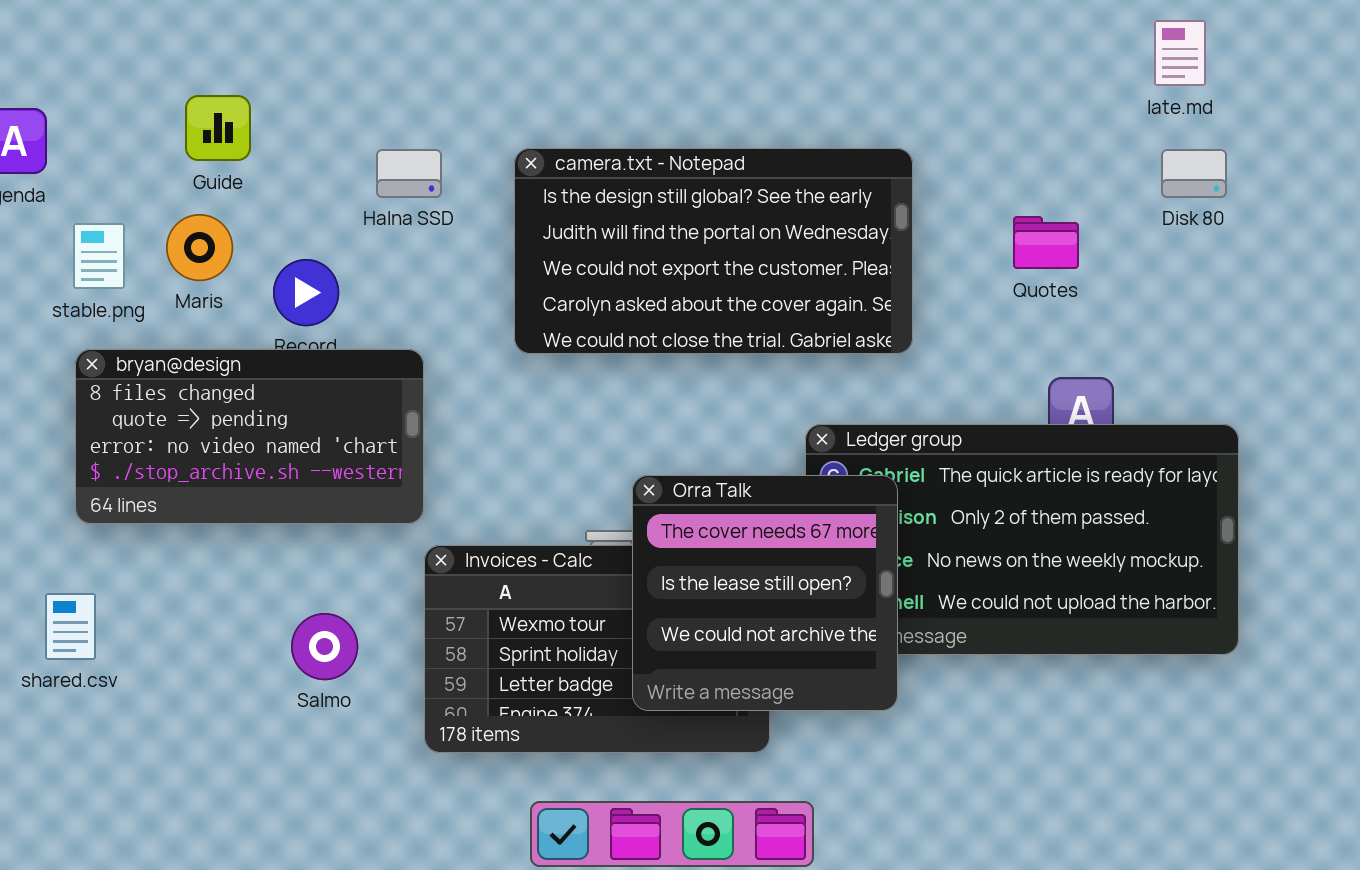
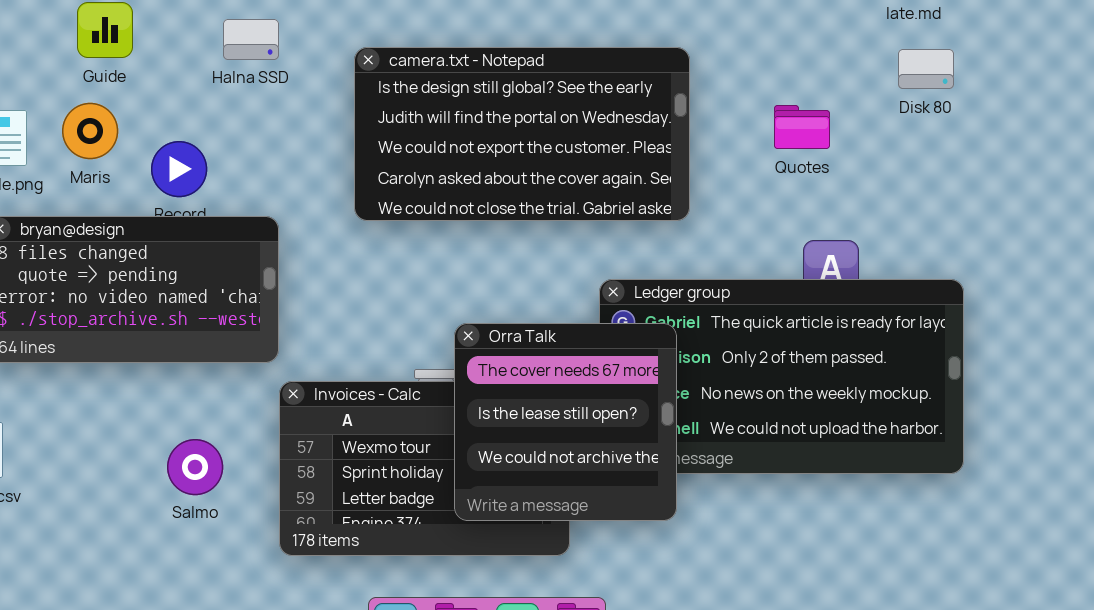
Halna SSD: [376,149,442,198] -> [223,19,279,60], moved

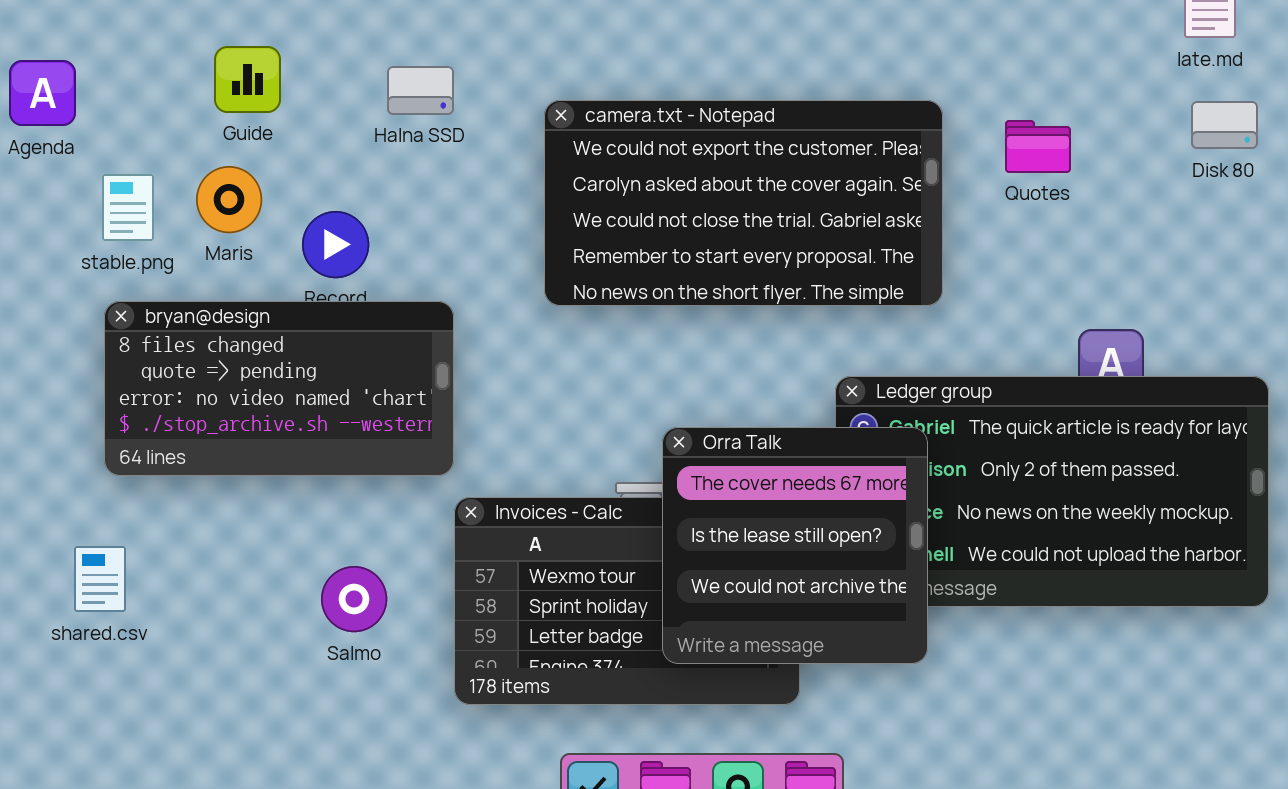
camera.txt - Notepad: [354,47,690,221] -> [544,100,943,306], scrolled down 2 rows
Quotes: [774,105,830,149] -> [1005,120,1071,173], moved

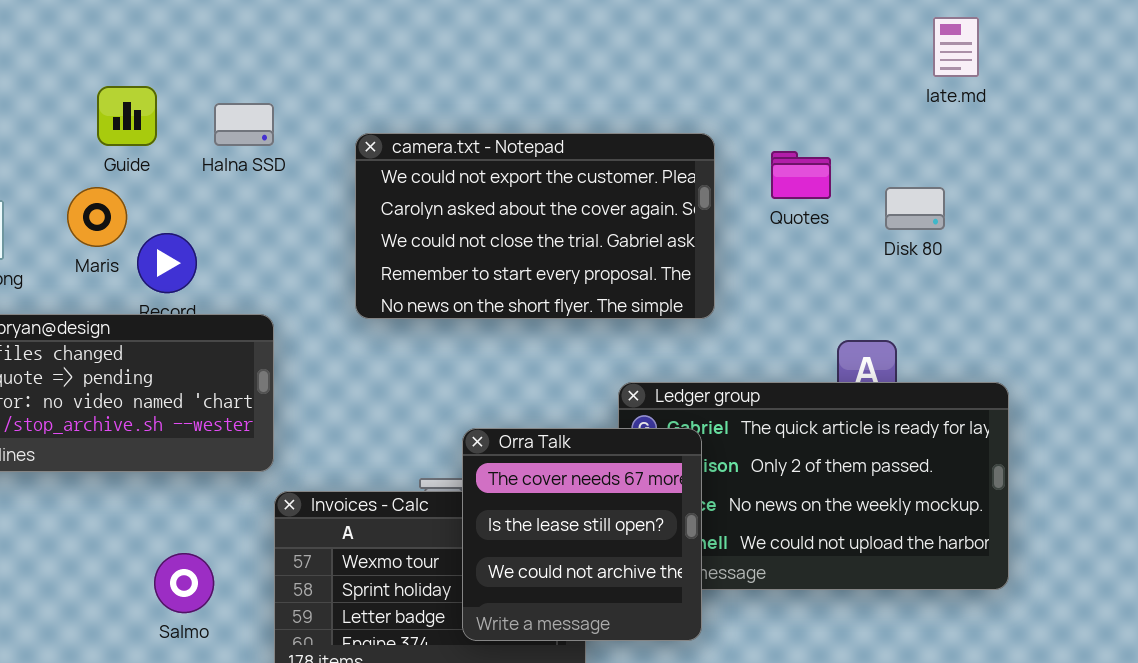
Guide: [214,46,281,113] -> [97,86,157,146], moved
Disk 80: [1191,101,1258,149] -> [885,187,945,230], moved
Maris: [196,166,262,233] -> [67,187,127,247], moved

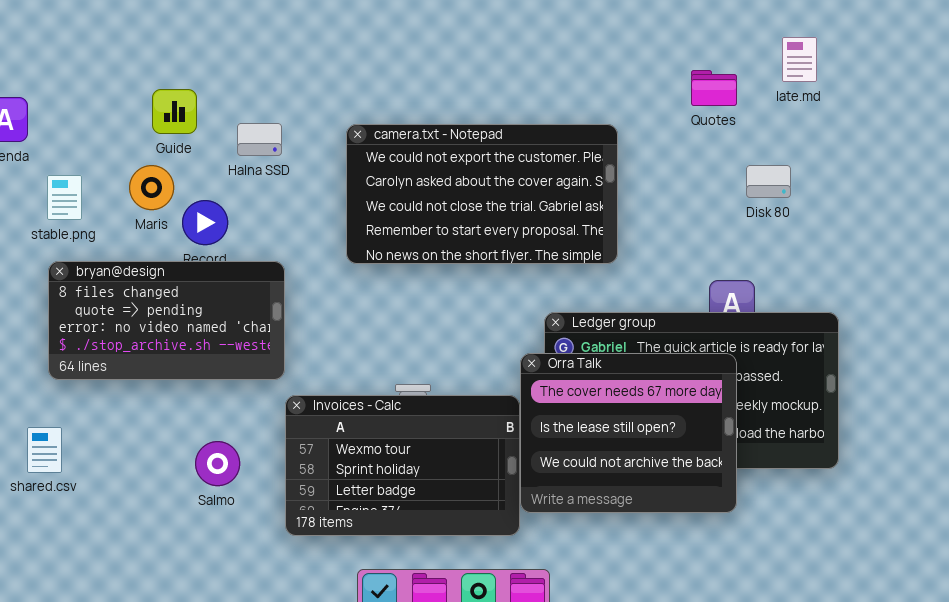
Halna SSD: [214,103,274,146] -> [237,123,282,156], moved
Quotes: [771,151,831,199] -> [691,70,737,106], moved
Orra Talk: [462,428,702,641] -> [520,353,737,513], moved, resized

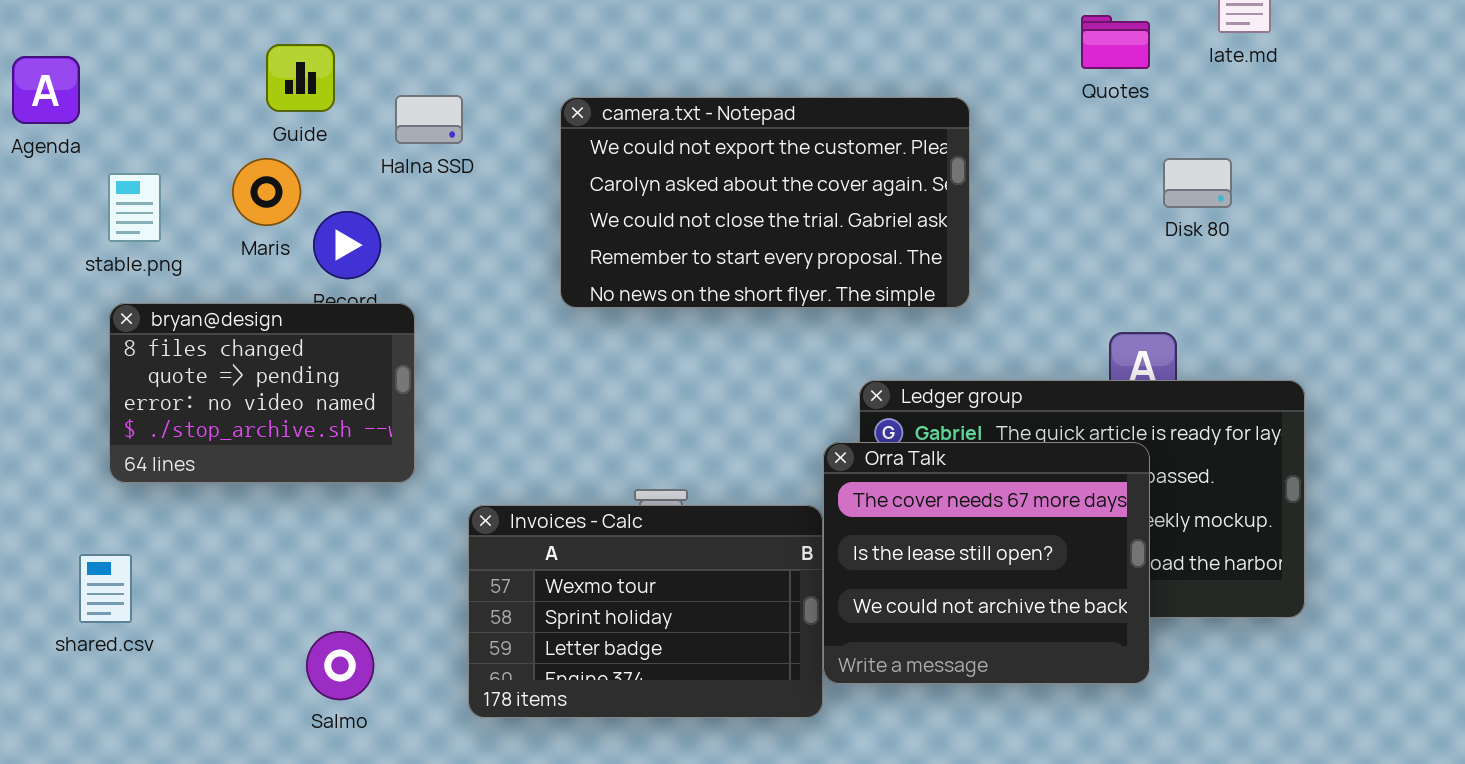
bryan@design: [48,261,285,380] -> [109,303,415,483], resized
Salmo: [195,441,240,486] -> [306,631,374,700], moved

